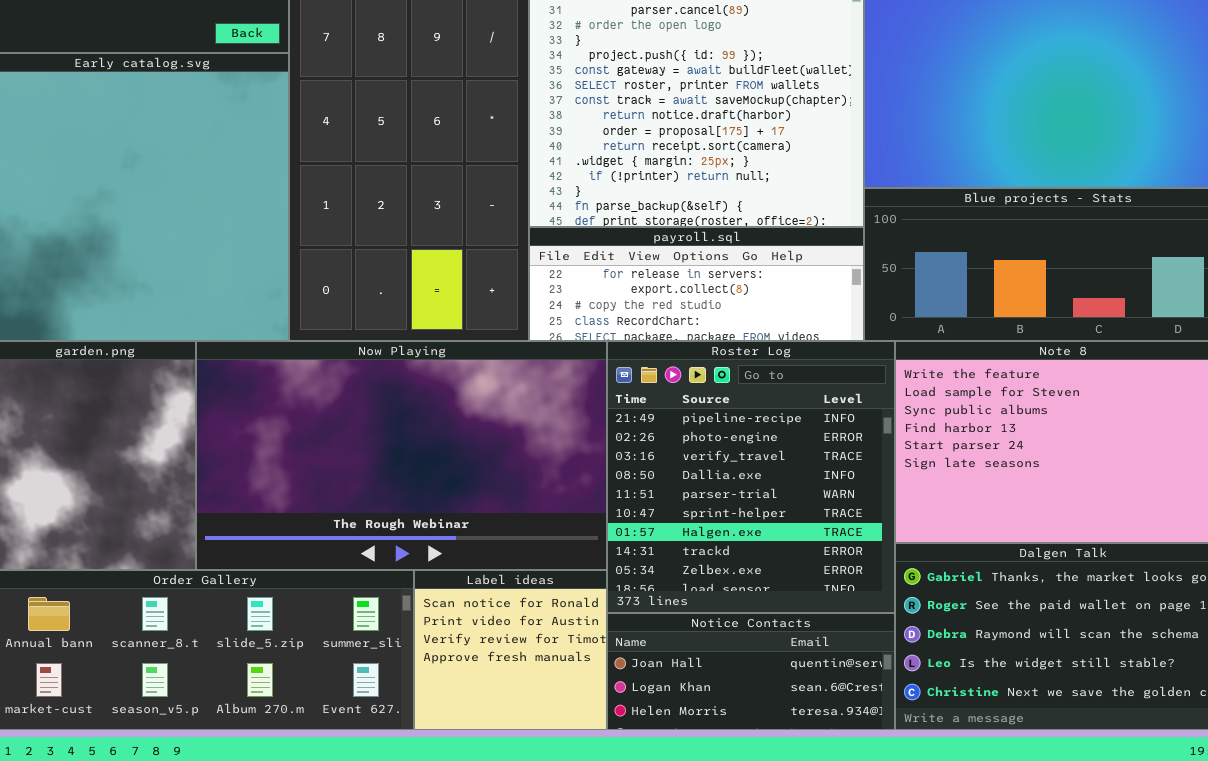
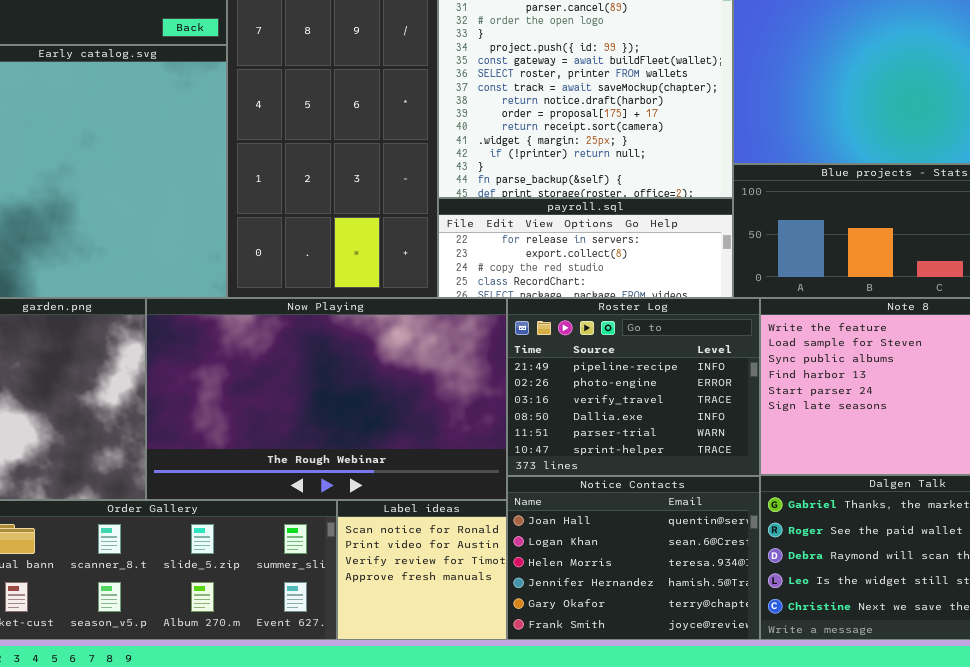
Roster Log: [607,341,895,613] -> [507,298,760,476], resized
Notice Contacts: [607,613,895,730] -> [507,476,760,640], resized

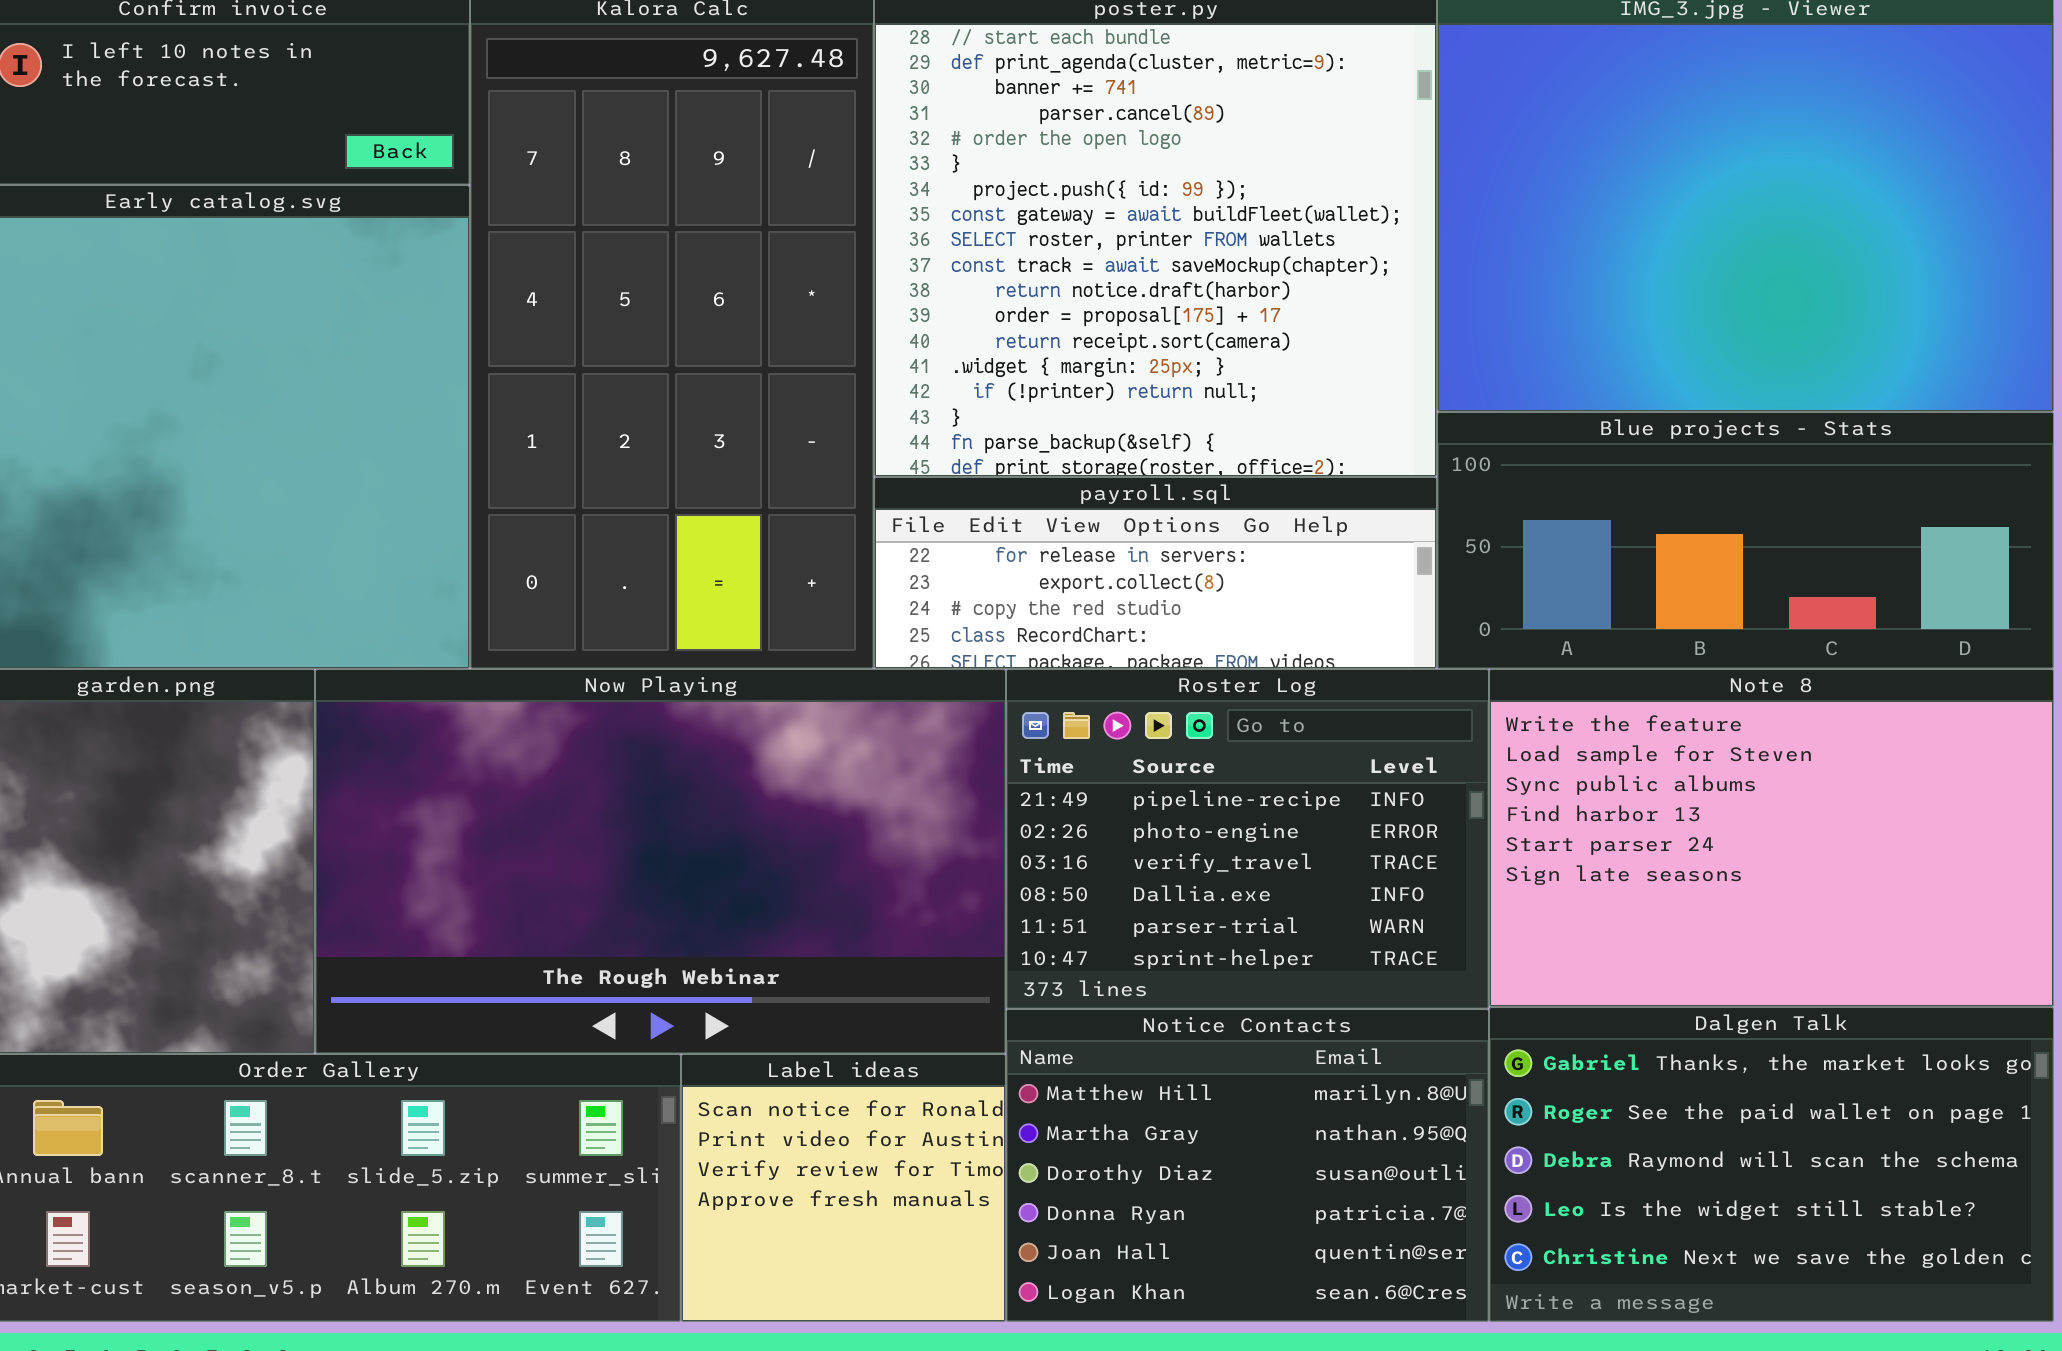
Notice Contacts: [507,476,760,640] -> [1006,1009,1489,1322], scrolled up 4 rows

